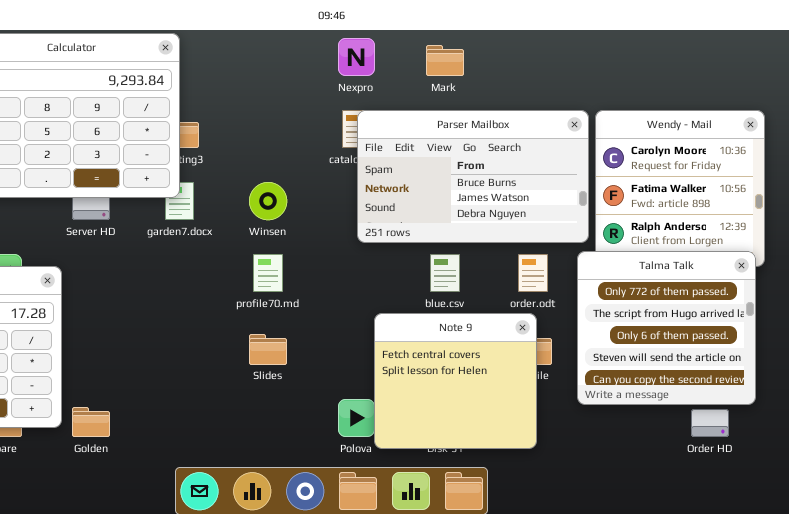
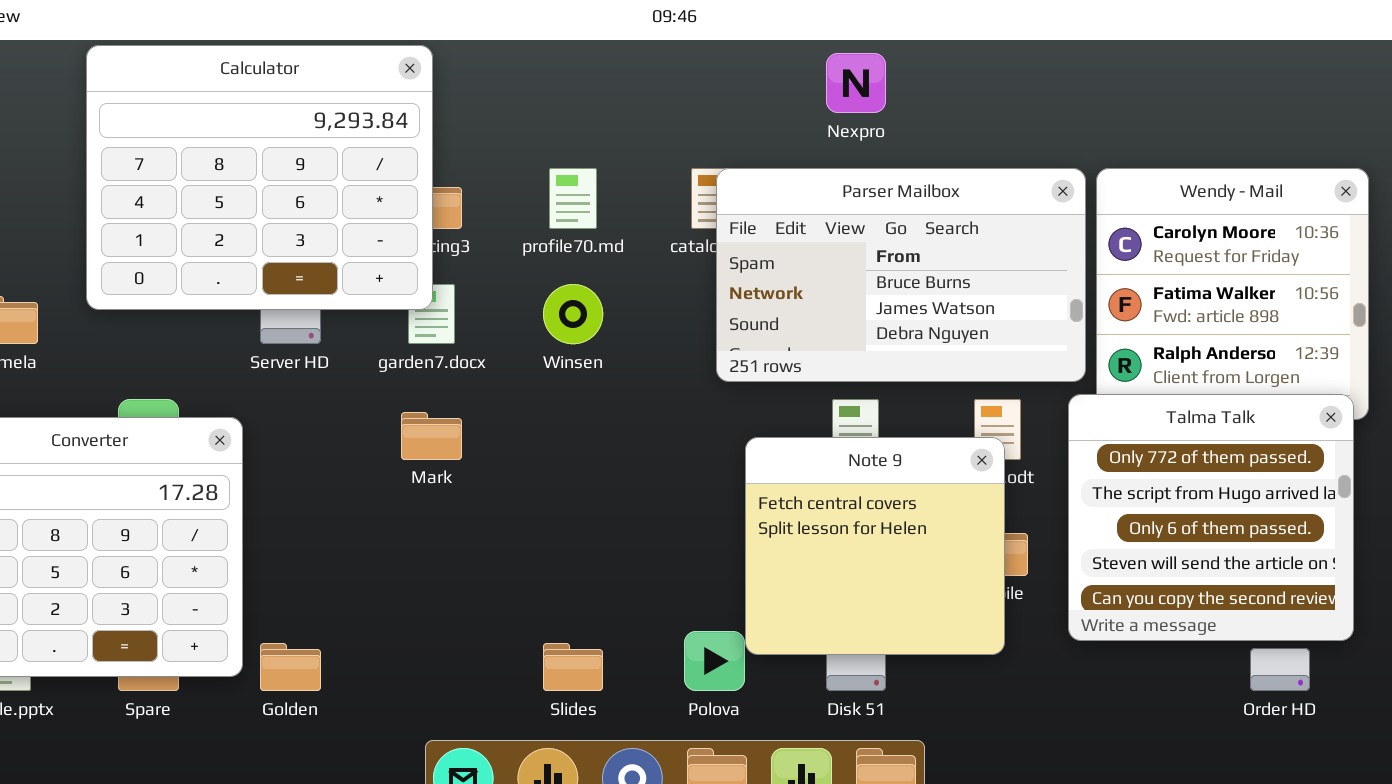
Nexpro: [338,38,375,76] -> [826,53,886,113], moved
Mark: [426,45,464,76] -> [401,412,462,460], moved
profile70.md: [253,254,283,292] -> [549,168,597,229], moved
Note 9: [374,313,537,449] -> [745,437,1005,655], moved
Slides: [249,334,287,365] -> [543,643,603,691], moved

